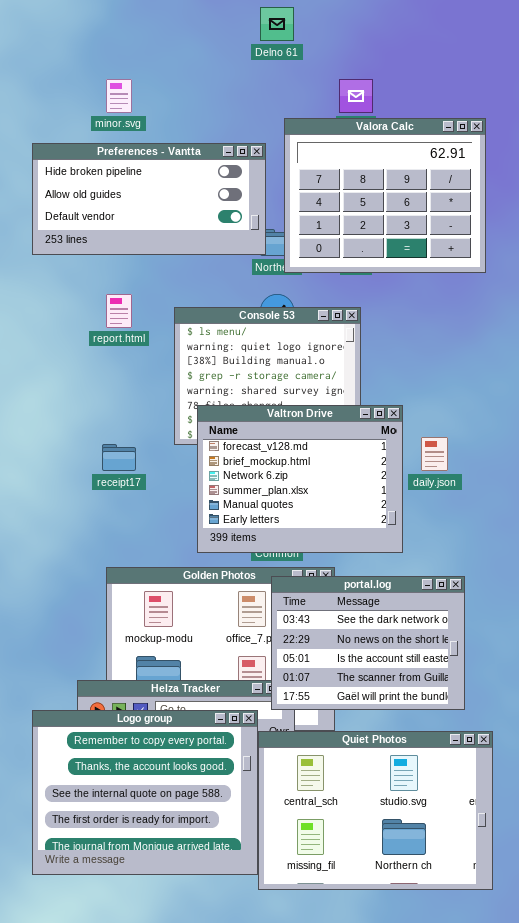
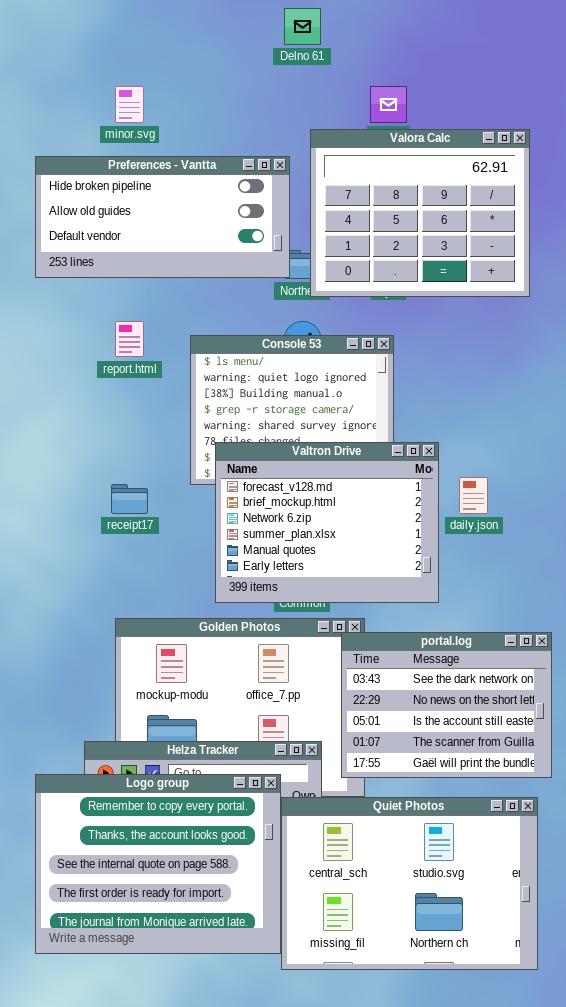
portal.log: [271,576,465,710] -> [341,632,552,778], moved

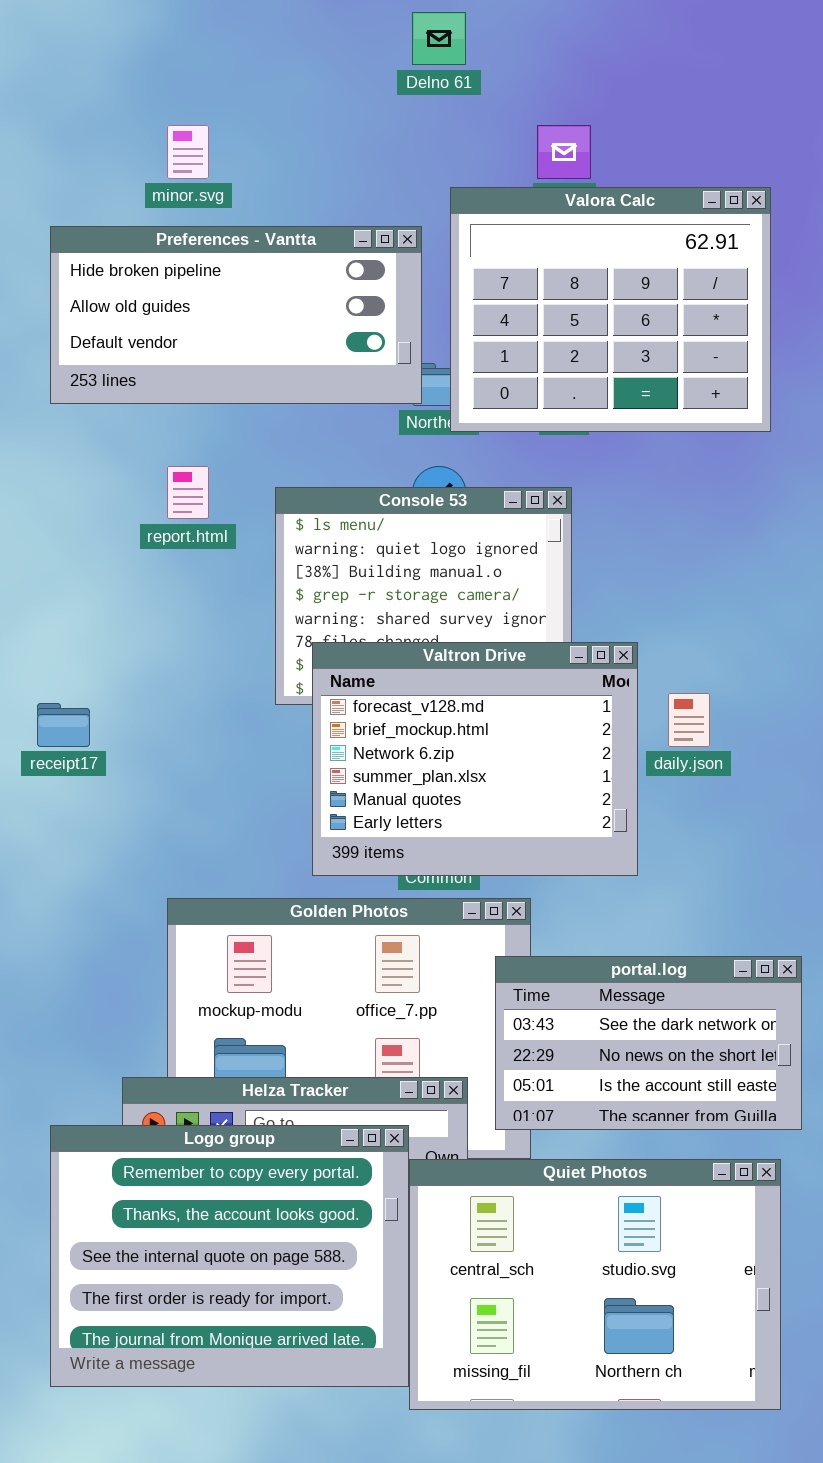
receipt17: [111,484,148,514] -> [37,703,90,747], moved
portal.log: [341,632,552,778] -> [495,956,802,1130], resized

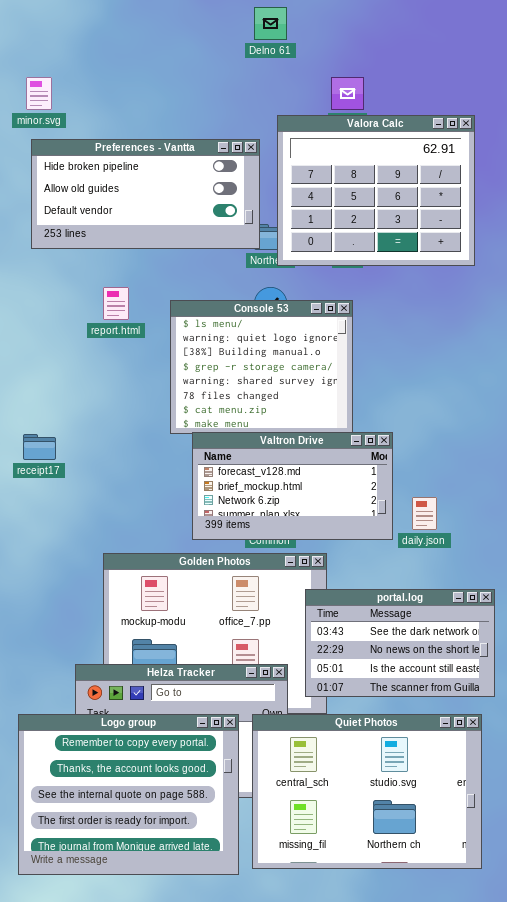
minor.svg: [167,125,209,179] -> [26,77,52,110], moved
Valtron Drive: [312,642,638,876] -> [192,432,393,540], resized
daily.json: [668,693,710,747] -> [412,497,437,530], moved
Logo group: [50,1125,409,1387] -> [18,714,239,875], moved

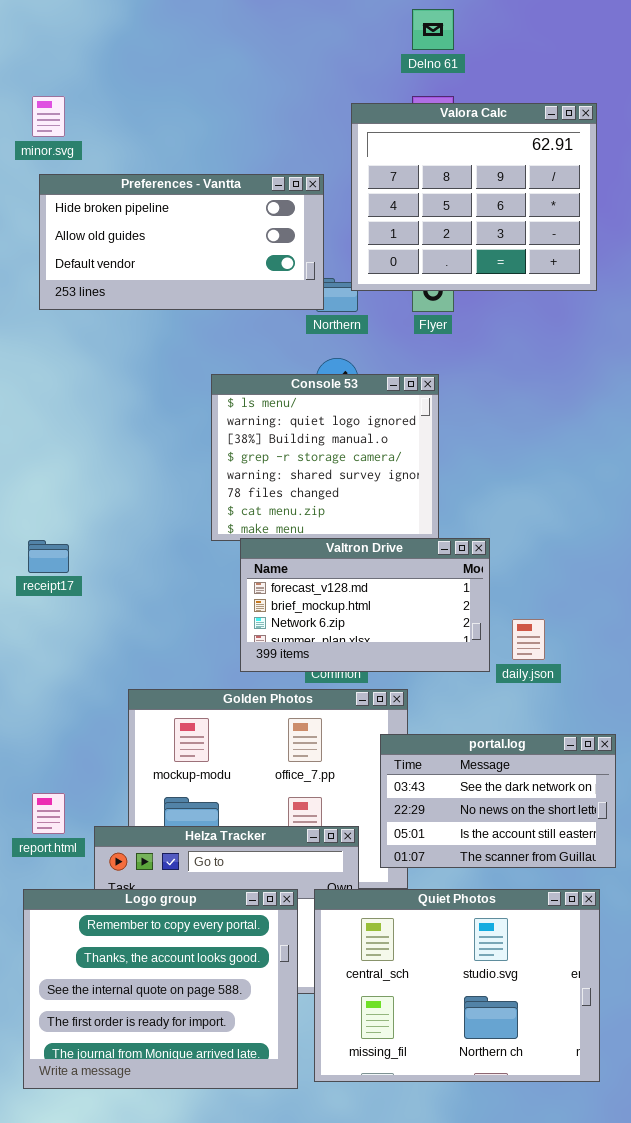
Delno 61: [254,7,287,40] -> [412,9,454,50], moved
Valora Calc: [277,115,475,266] -> [351,103,597,291], moved
report.html: [103,287,129,320] -> [32,793,65,834], moved

